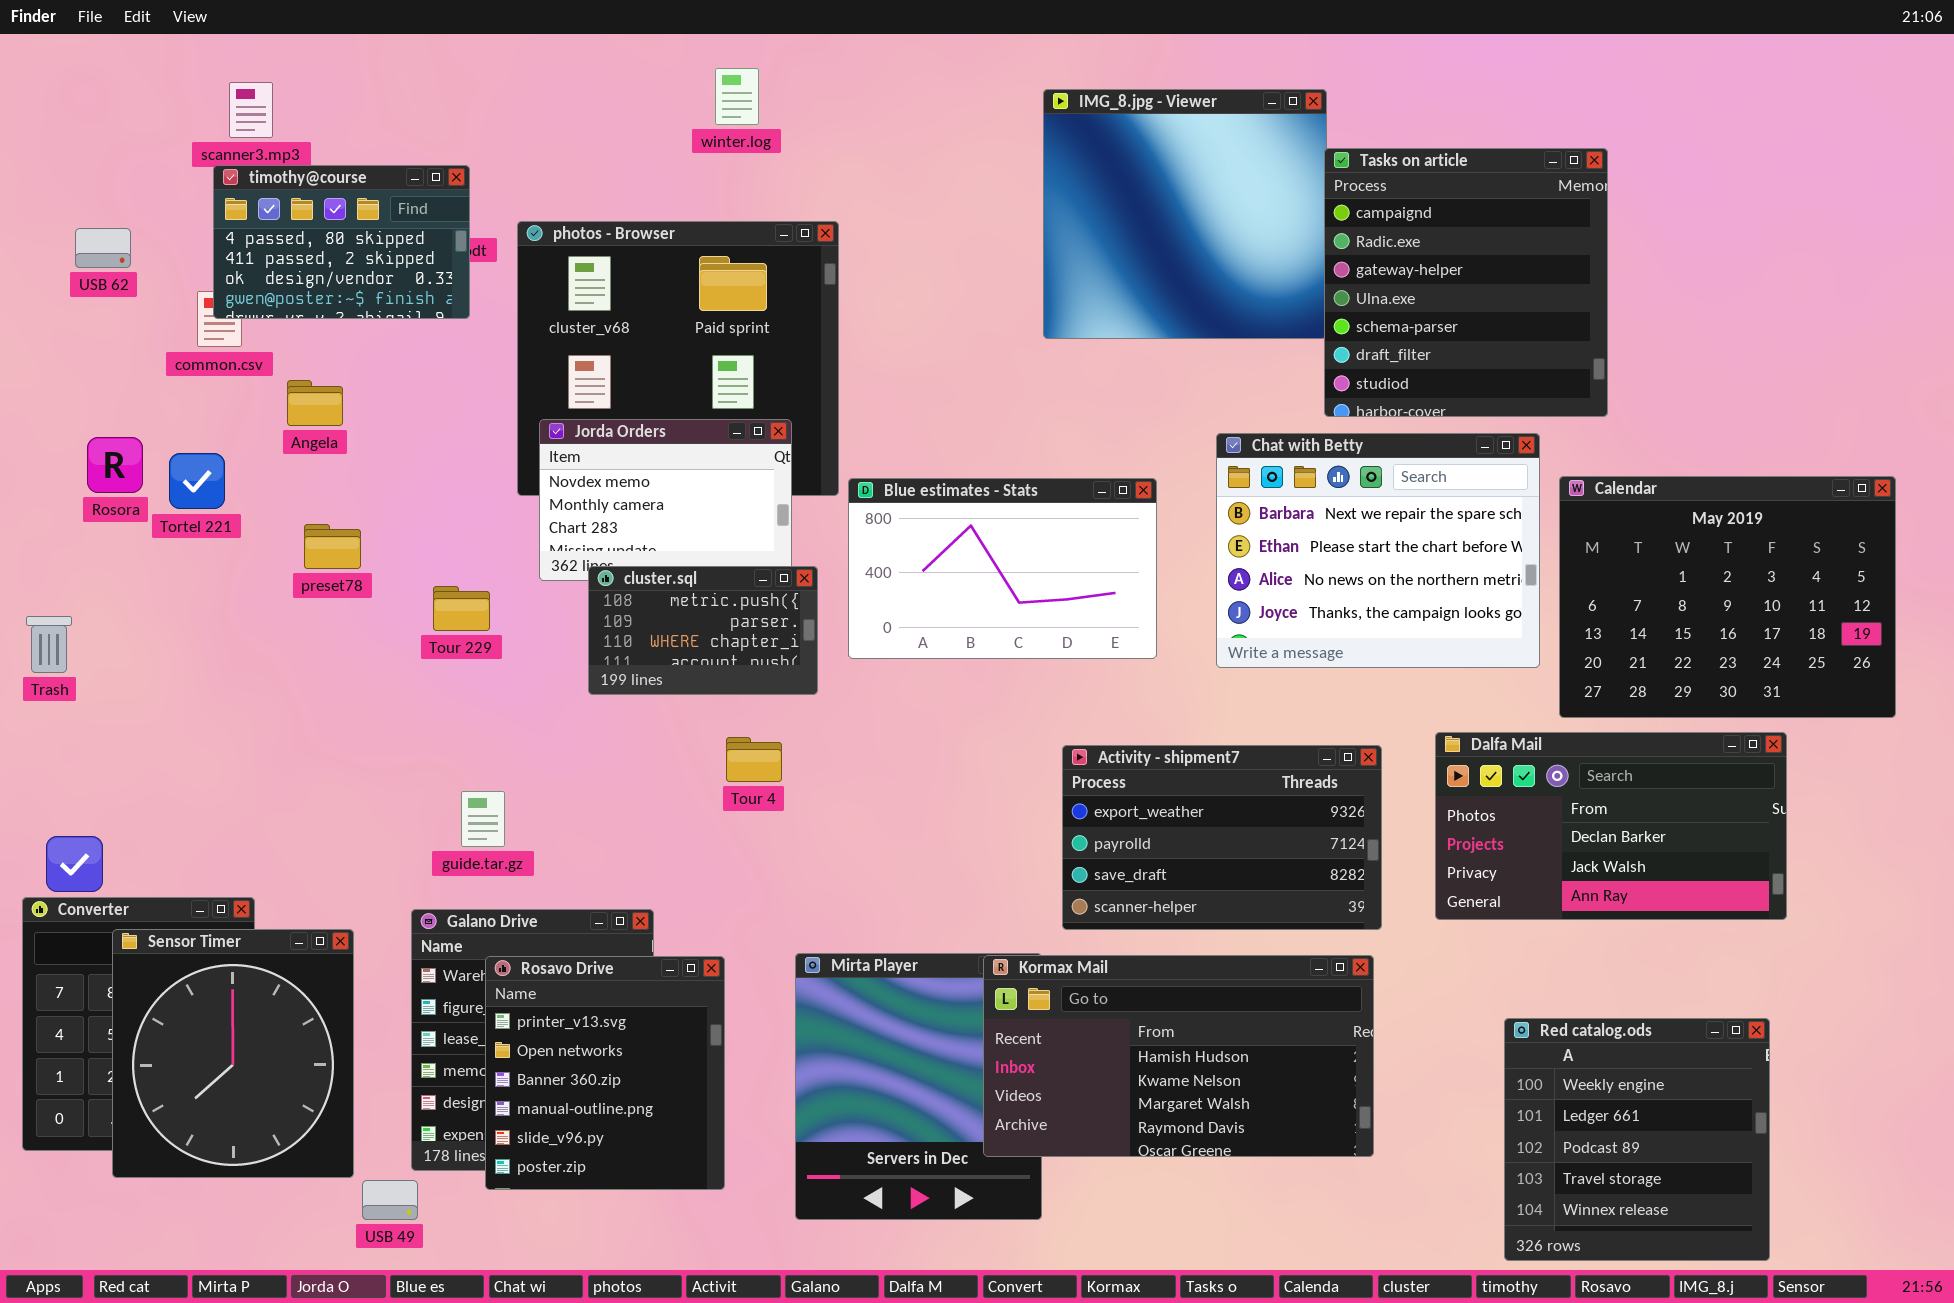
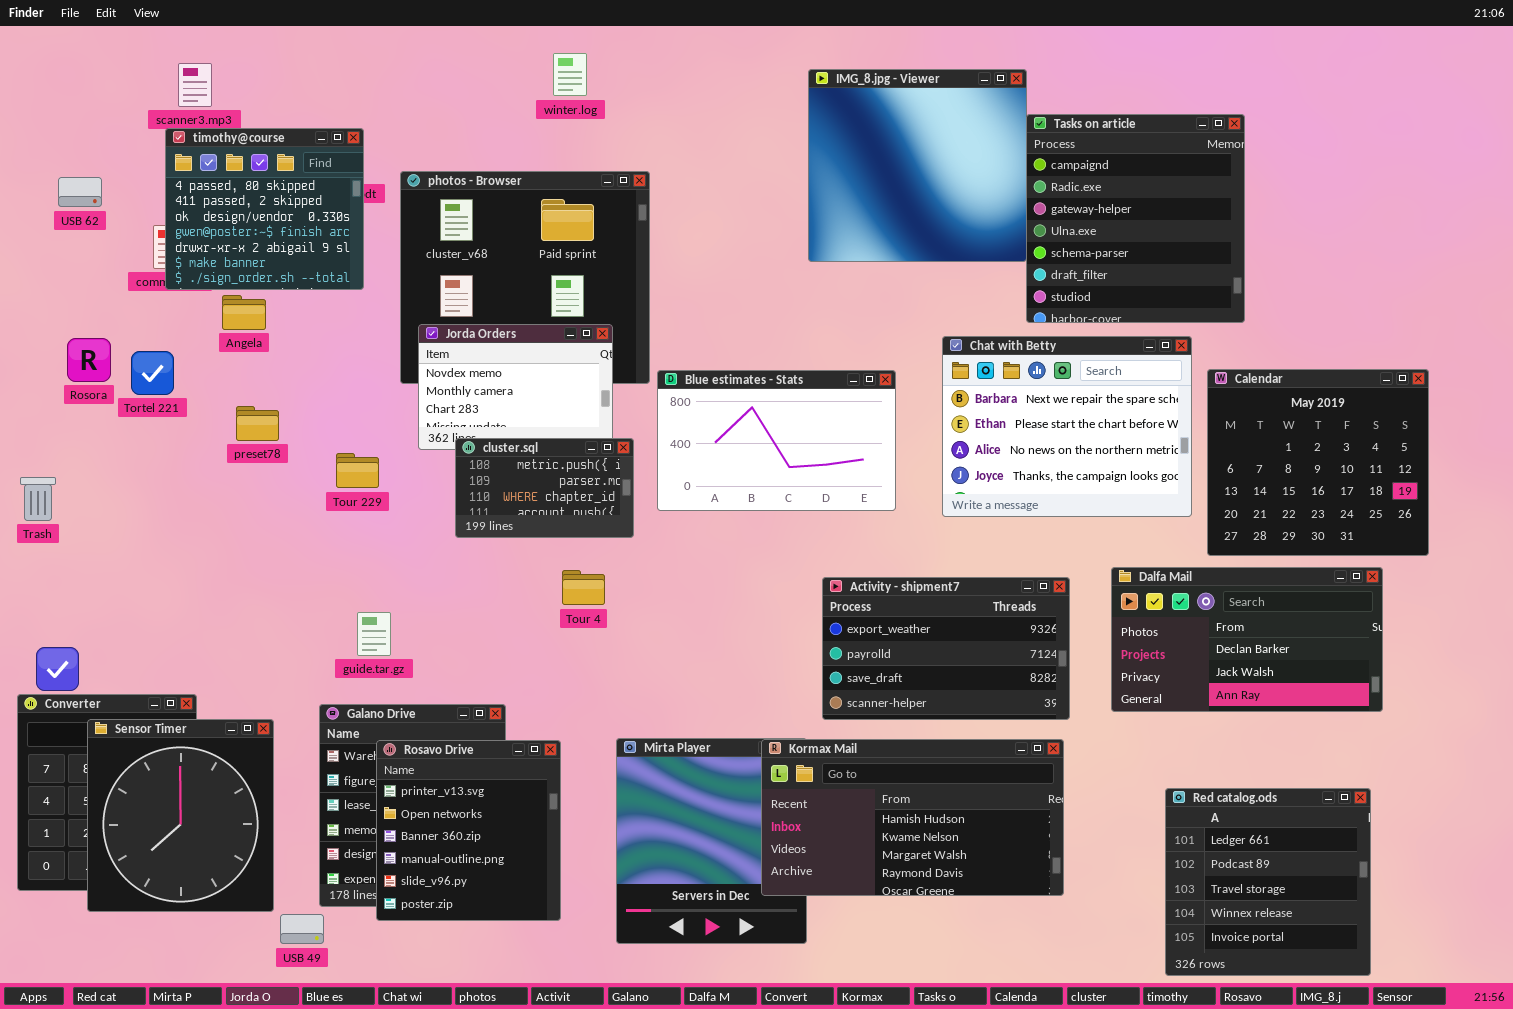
timothy@course: [213,165,470,319] -> [165,128,364,290], resized
Calendar: [1559,476,1896,718] -> [1207,369,1429,556], resized
Red catalog.ods: [1504,1018,1770,1261] -> [1165,788,1371,976], scrolled down 1 row

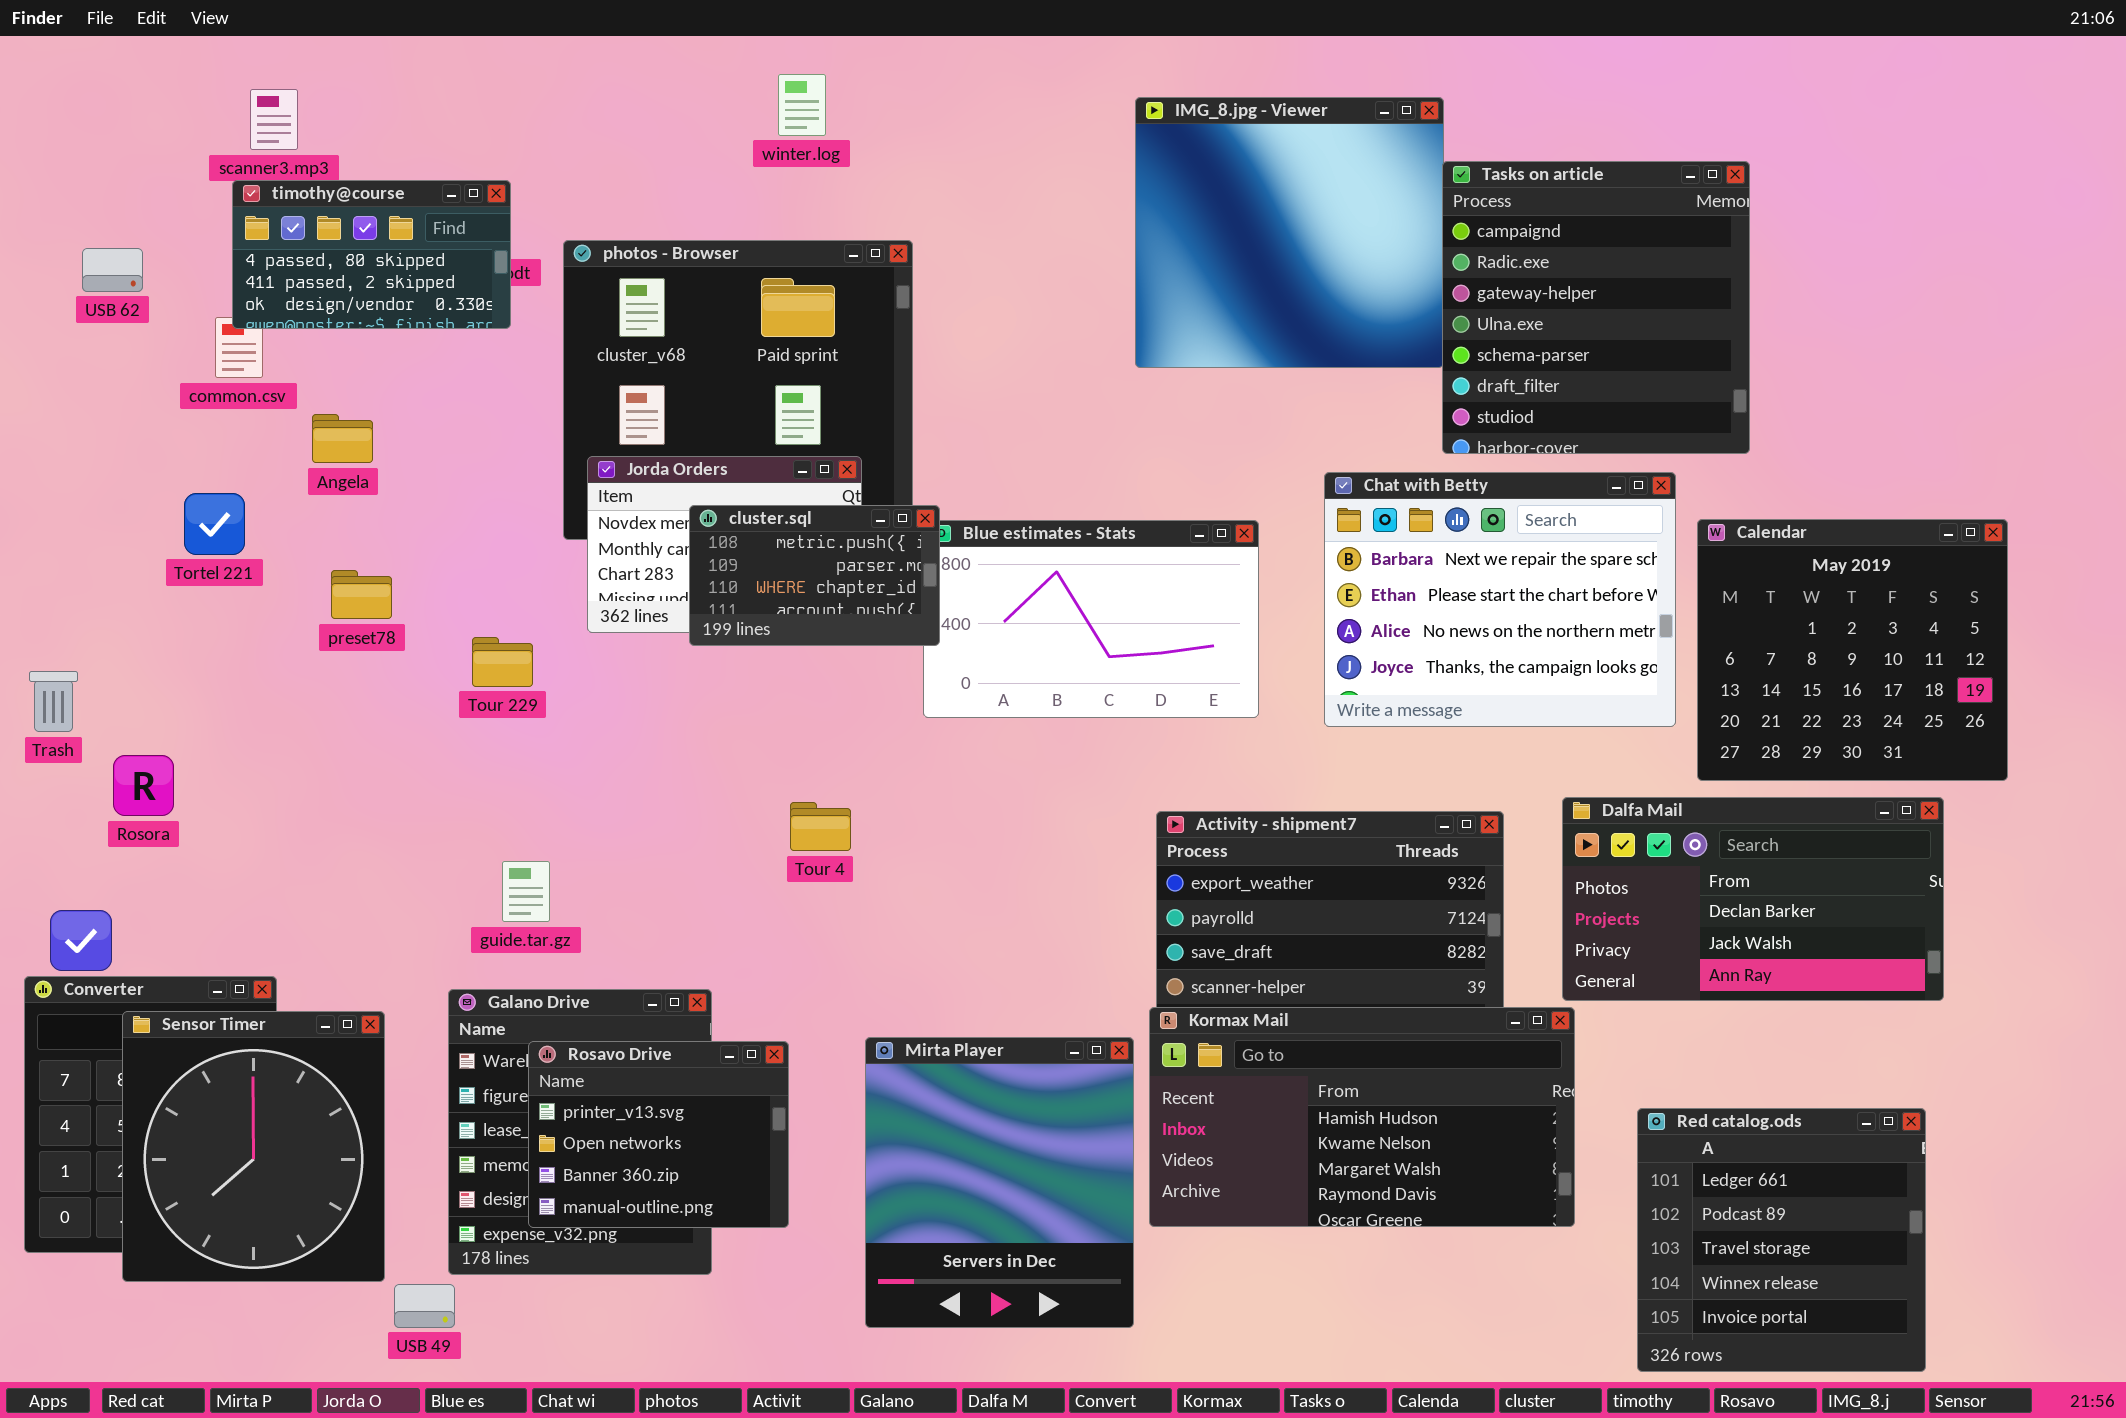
timothy@course: [165,128,364,290] -> [232,180,511,329], resized
Rosora: [67,338,111,382] -> [113,755,174,816], moved
cluster.sql: [455,438,634,538] -> [689,505,940,646], moved
Kormax Mail: [761,739,1064,896] -> [1149,1007,1575,1227], moved
Rosavo Drive: [376,740,561,921] -> [528,1041,789,1228], resized

